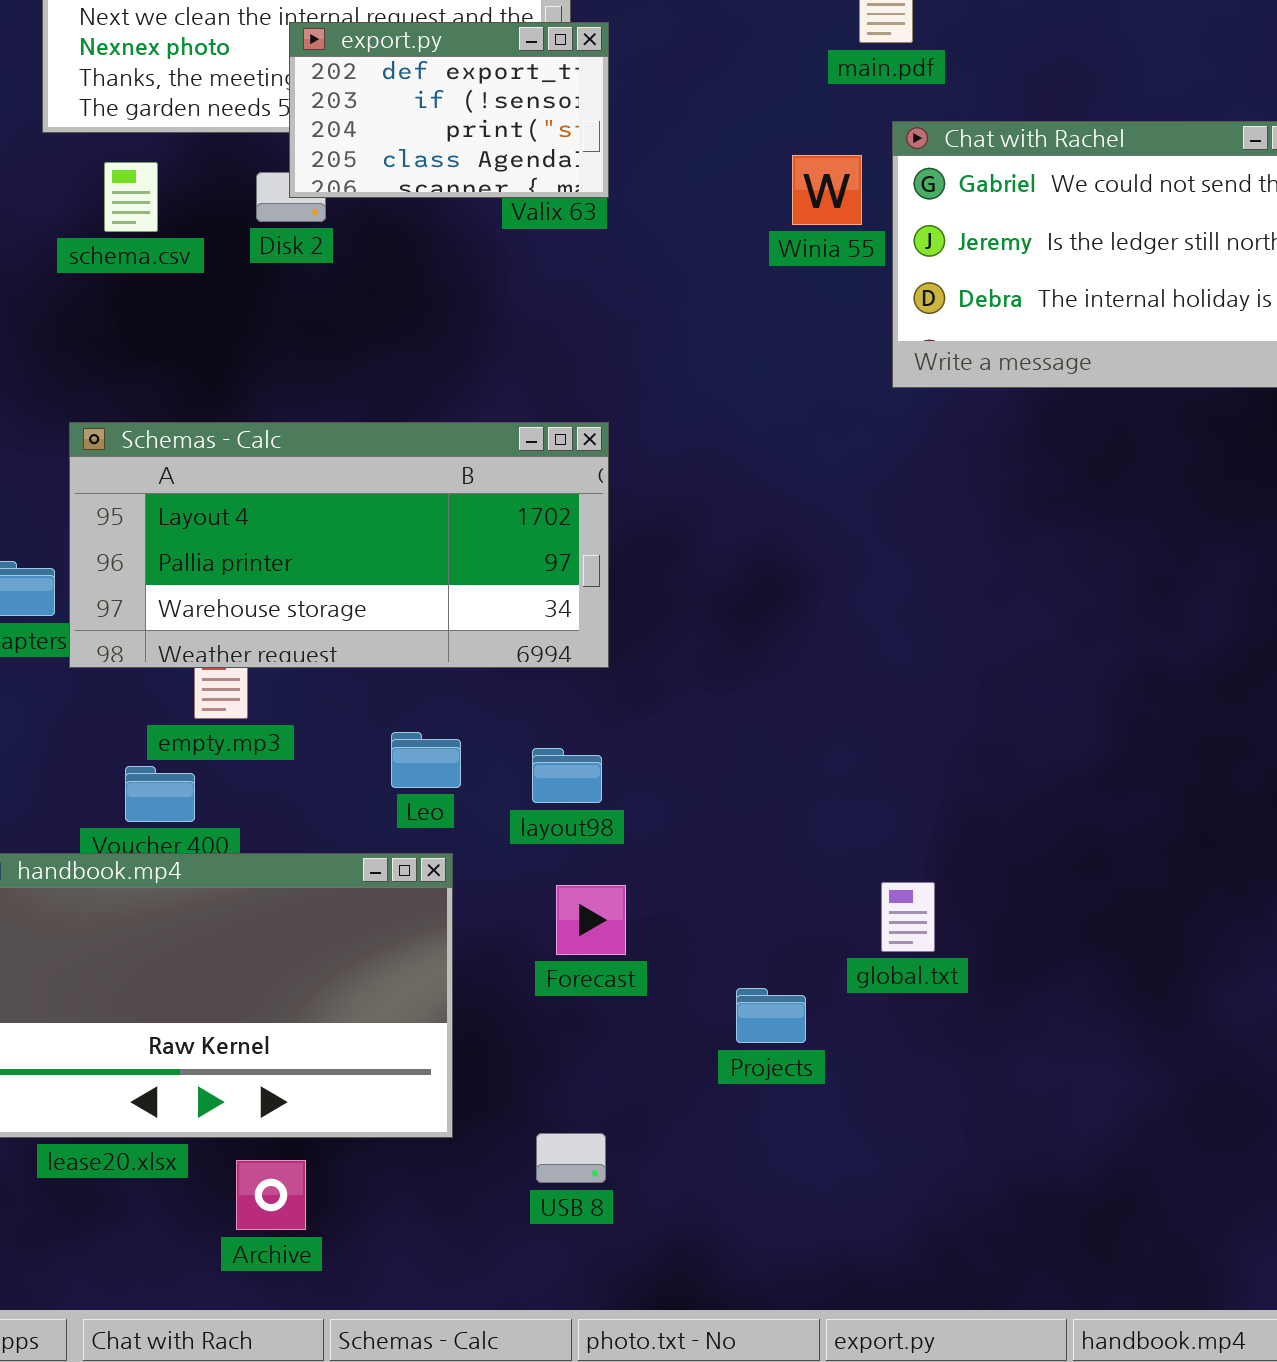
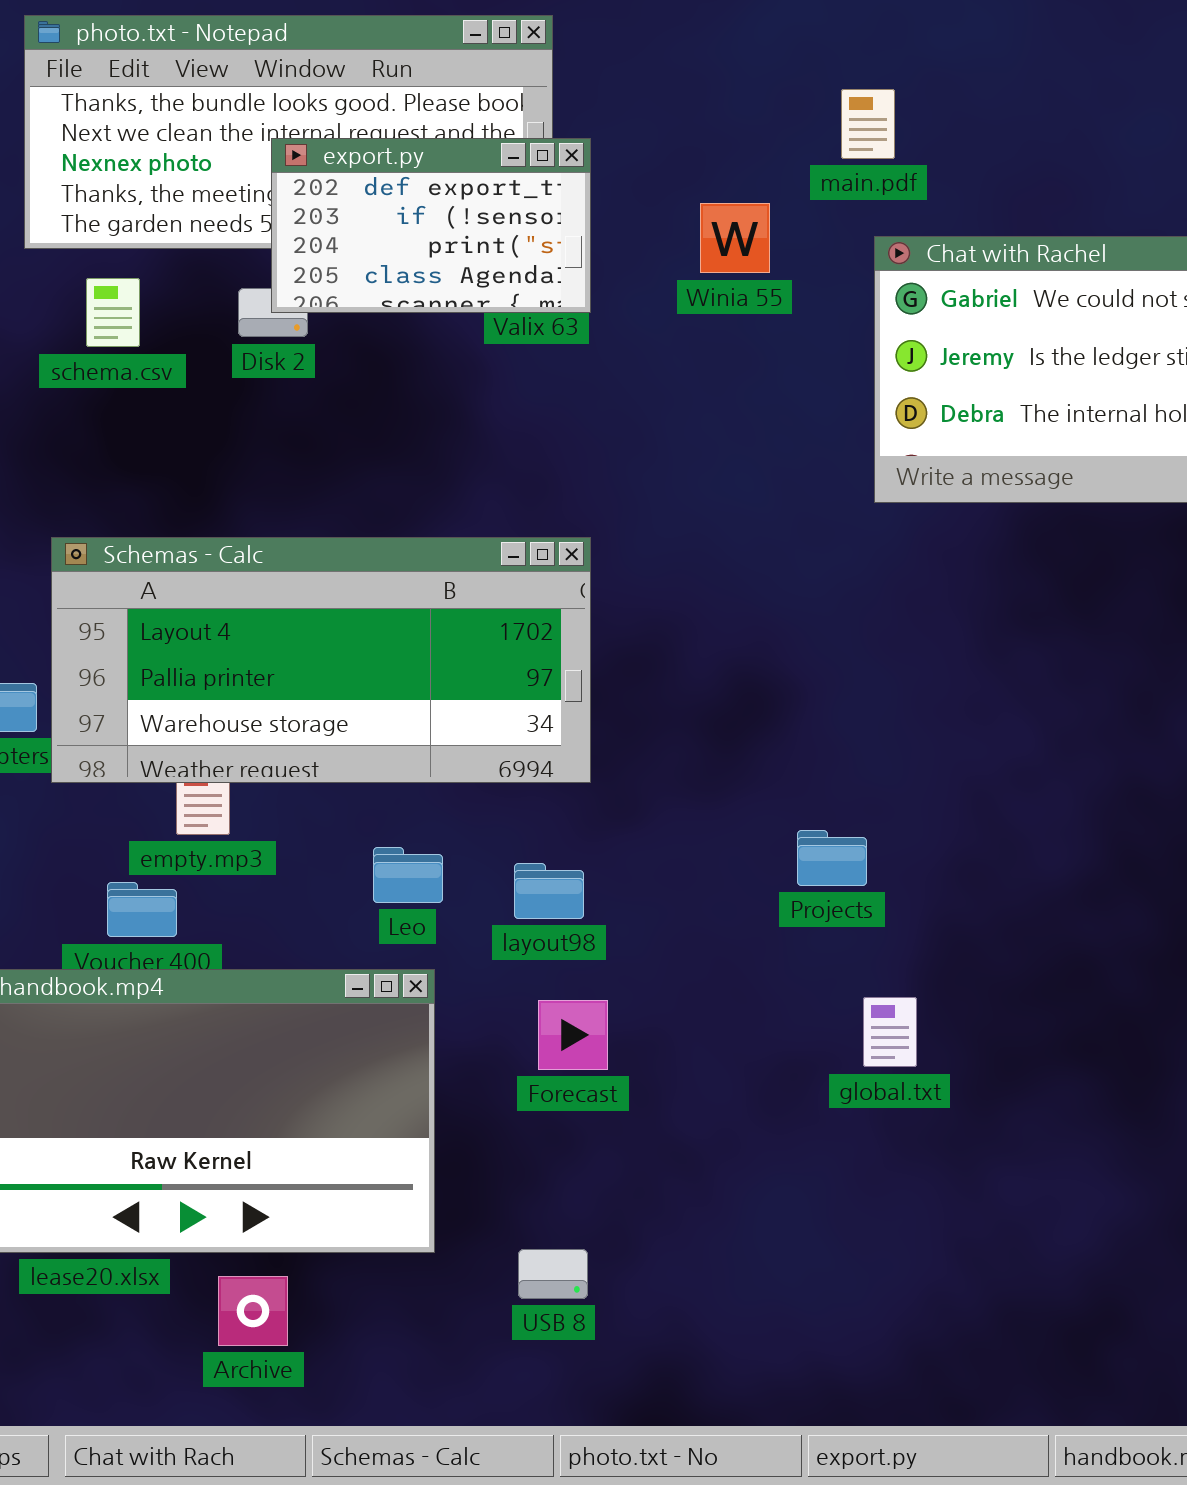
Winia 55: [792,155,862,225] -> [700,203,770,273], moved
Projects: [736,988,806,1043] -> [797,830,867,886], moved

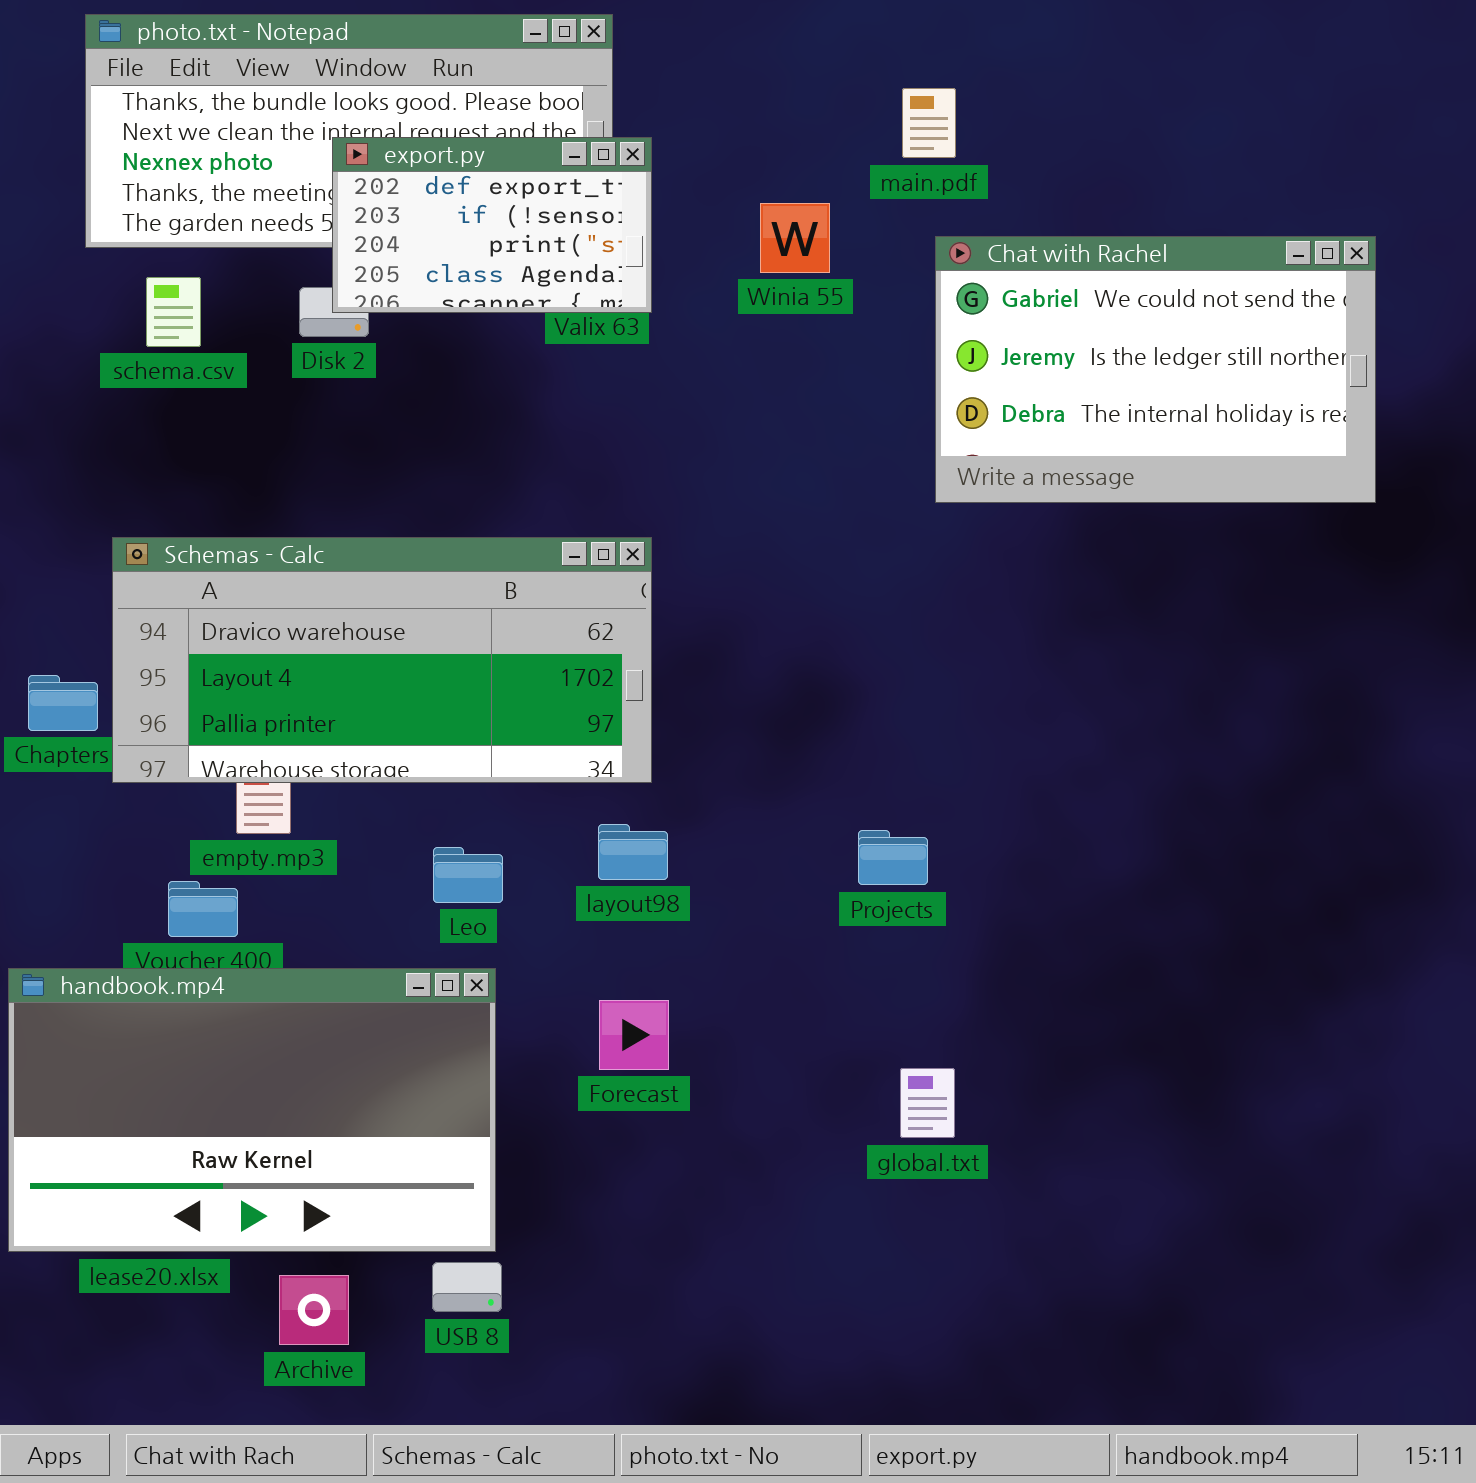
Schemas - Calc: [51,537,591,783] -> [112,537,652,783], scrolled up 1 row
layout98: [514,863,584,919] -> [598,824,668,880], moved
global.txt: [863,997,917,1067] -> [900,1068,955,1138], moved
USB 8: [518,1249,588,1299] -> [432,1262,502,1312], moved

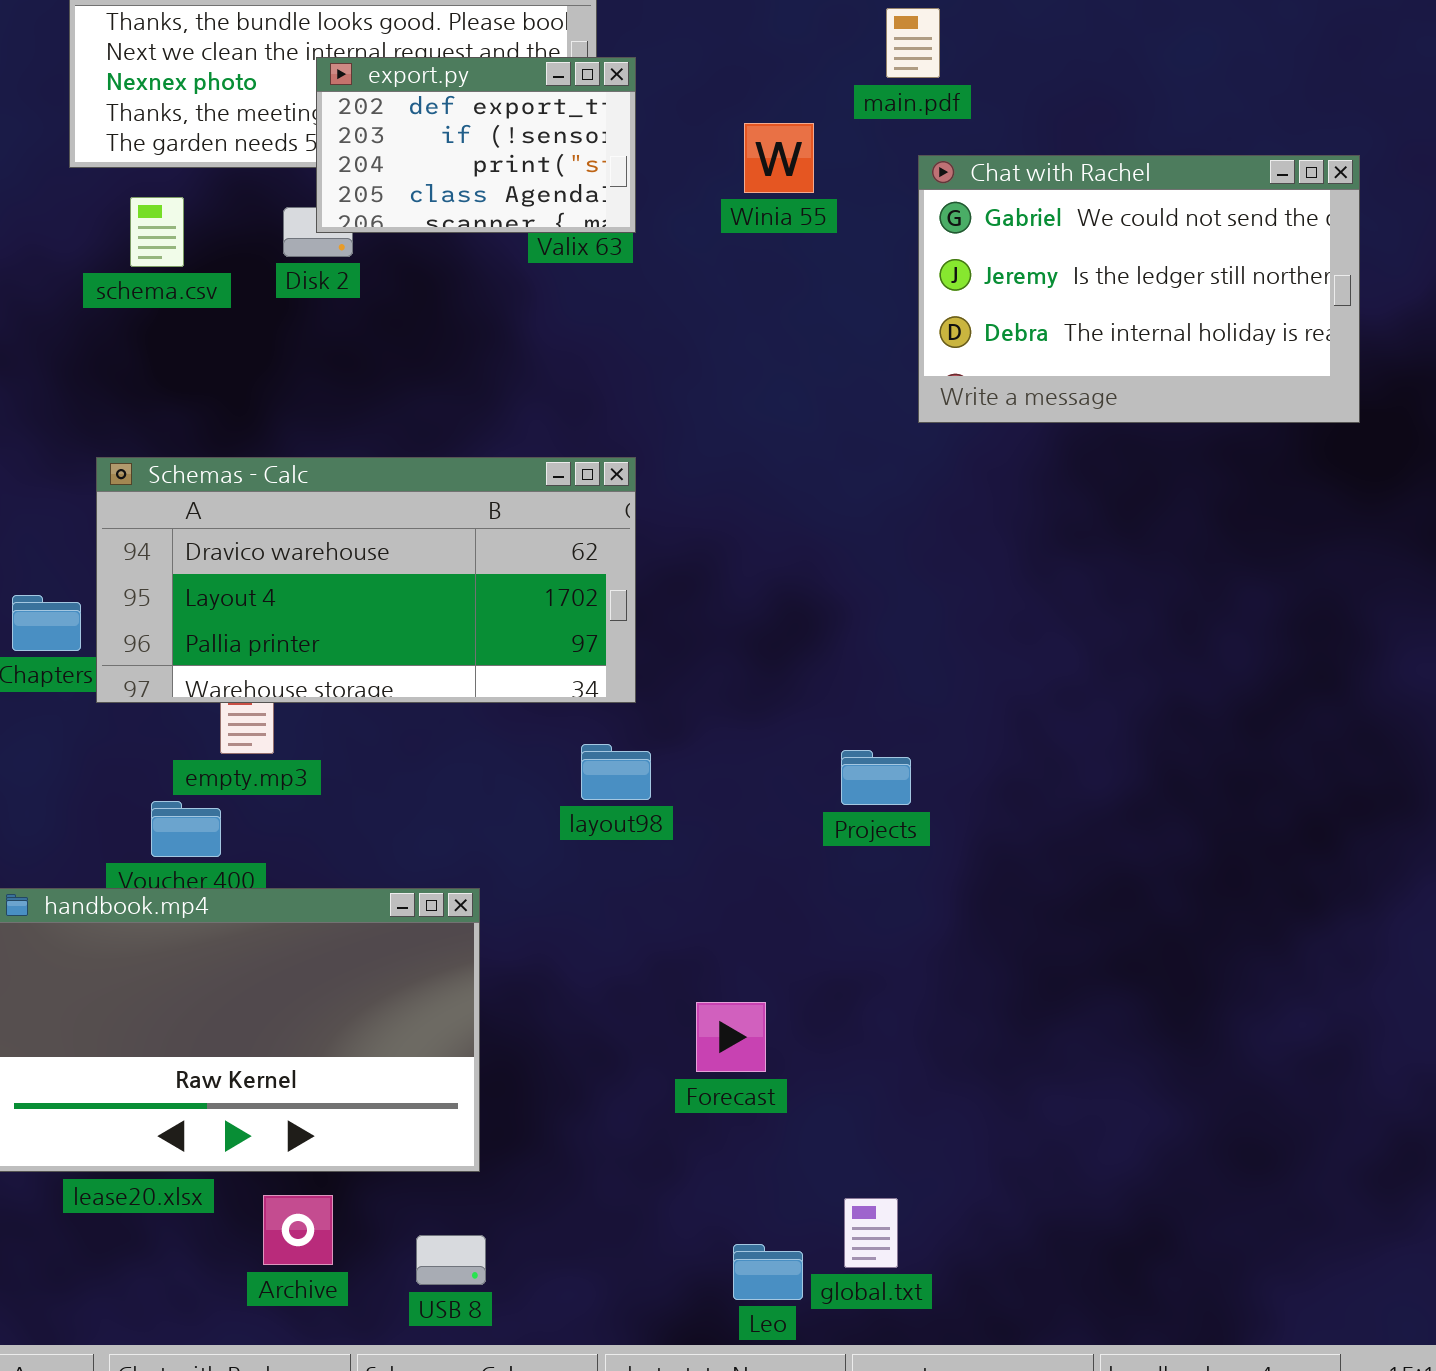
Leo: [433,847,503,903] -> [733,1244,803,1300], moved
Forecast: [599,1000,669,1070] -> [696,1002,766,1072], moved
global.txt: [900,1068,955,1138] -> [844,1198,898,1268], moved
USB 8: [432,1262,502,1312] -> [416,1235,486,1285], moved

